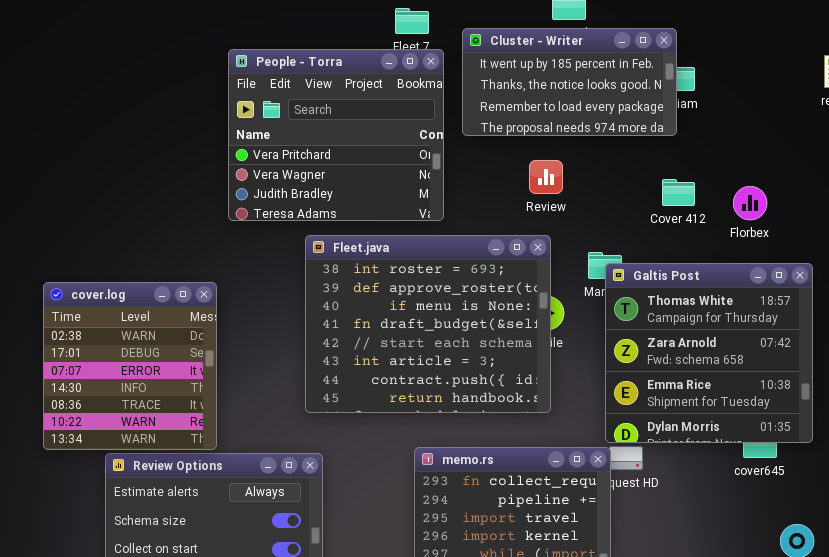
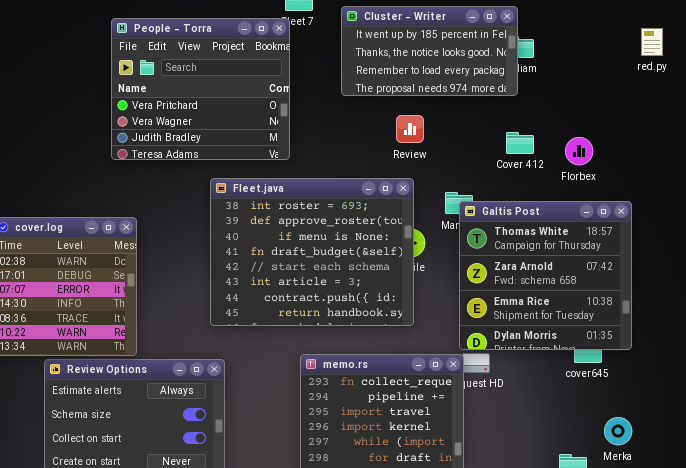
People - Torra: [228,49,444,221] -> [111,18,290,160], moved

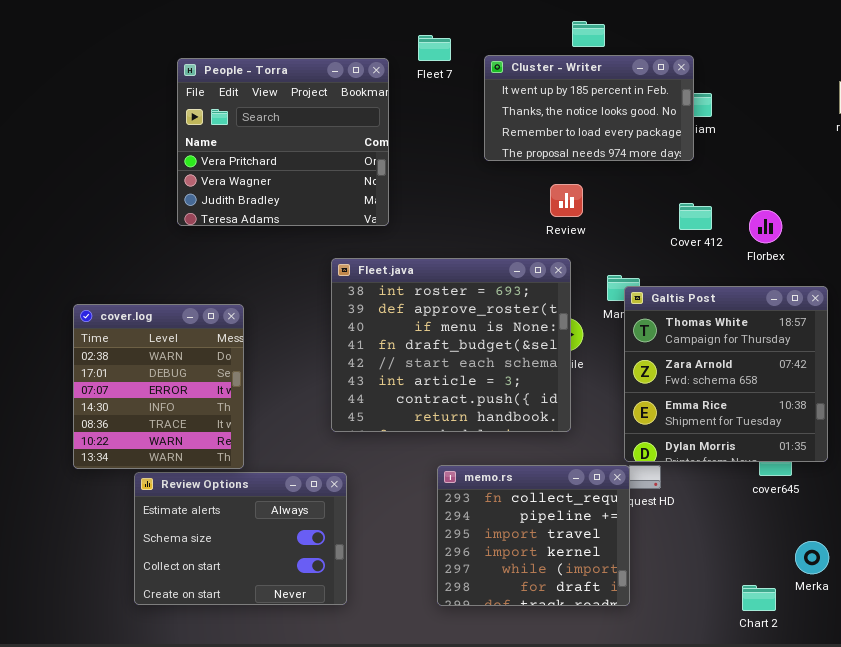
People - Torra: [111,18,290,160] -> [177,58,389,226], moved

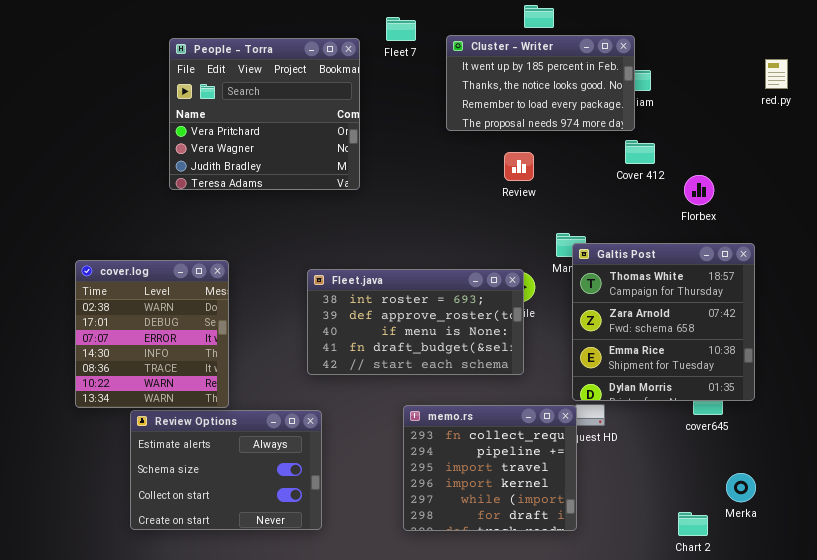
Cover 412: [679,203,712,230] -> [625,140,655,164], moved
Fleet.java: [331,258,571,432] -> [307,269,524,375], resized

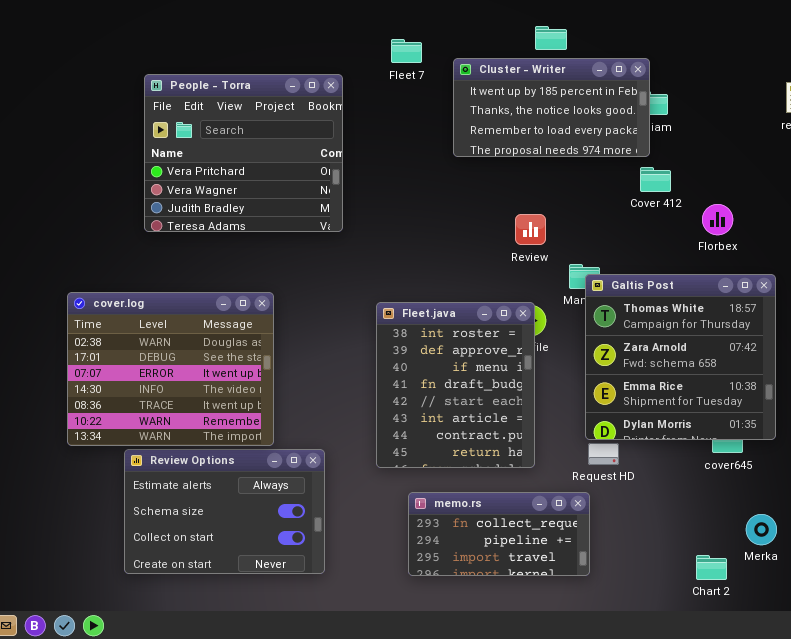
People - Torra: [169,38,360,190] -> [144,74,343,232], moved
Review: [504,152,534,181] -> [515,214,546,245], moved
cover.log: [75,260,229,408] -> [67,292,274,446], resized
Fleet.java: [307,269,524,375] -> [376,302,535,468], resized
memo.rs: [403,405,577,531] -> [408,492,590,576], resized

